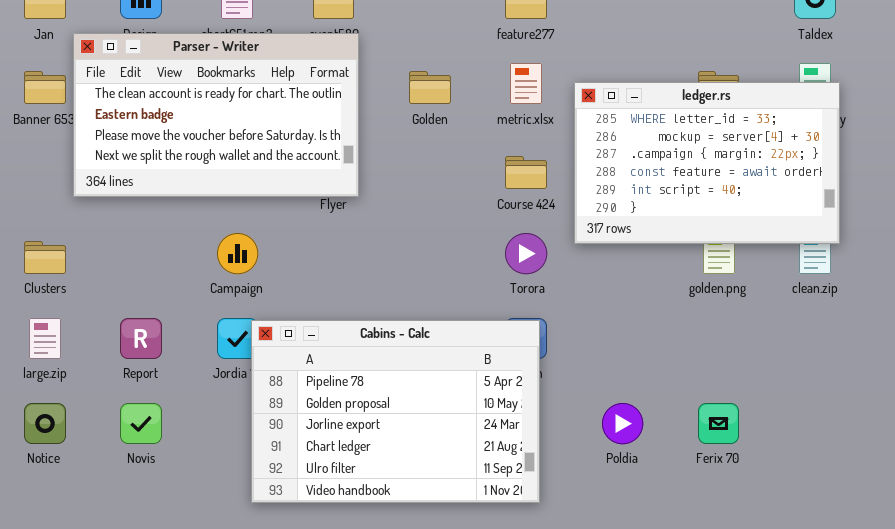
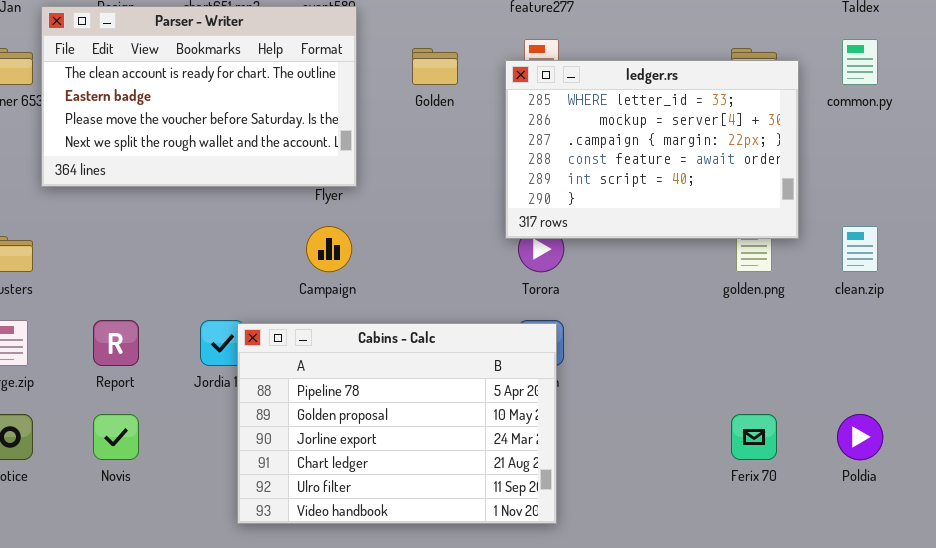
ledger.rs: [574,82,840,244] -> [505,60,799,239], moved
Campaign: [217,233,258,274] -> [306,226,352,272], moved
Poldia: [602,403,643,444] -> [837,414,883,460], moved

